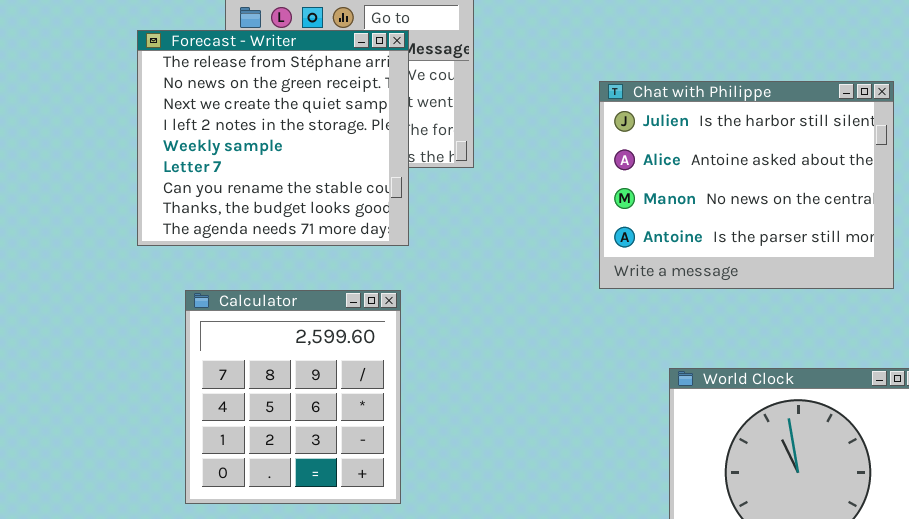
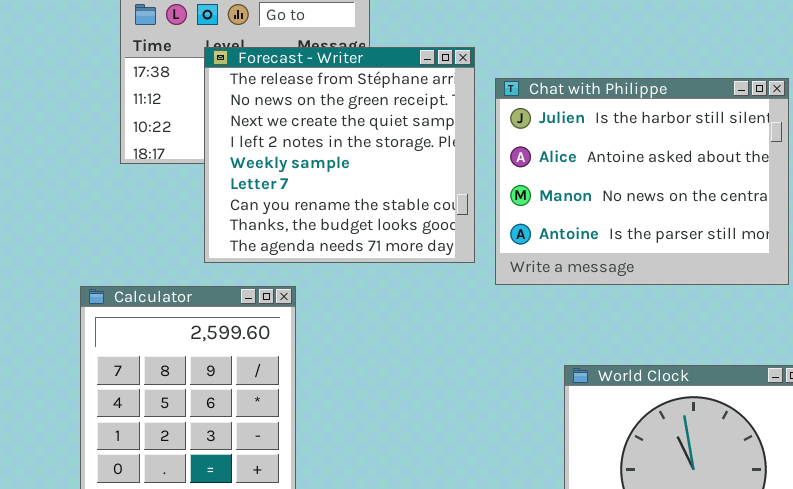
Forecast - Writer: [137,30,409,246] -> [204,47,475,263], moved

